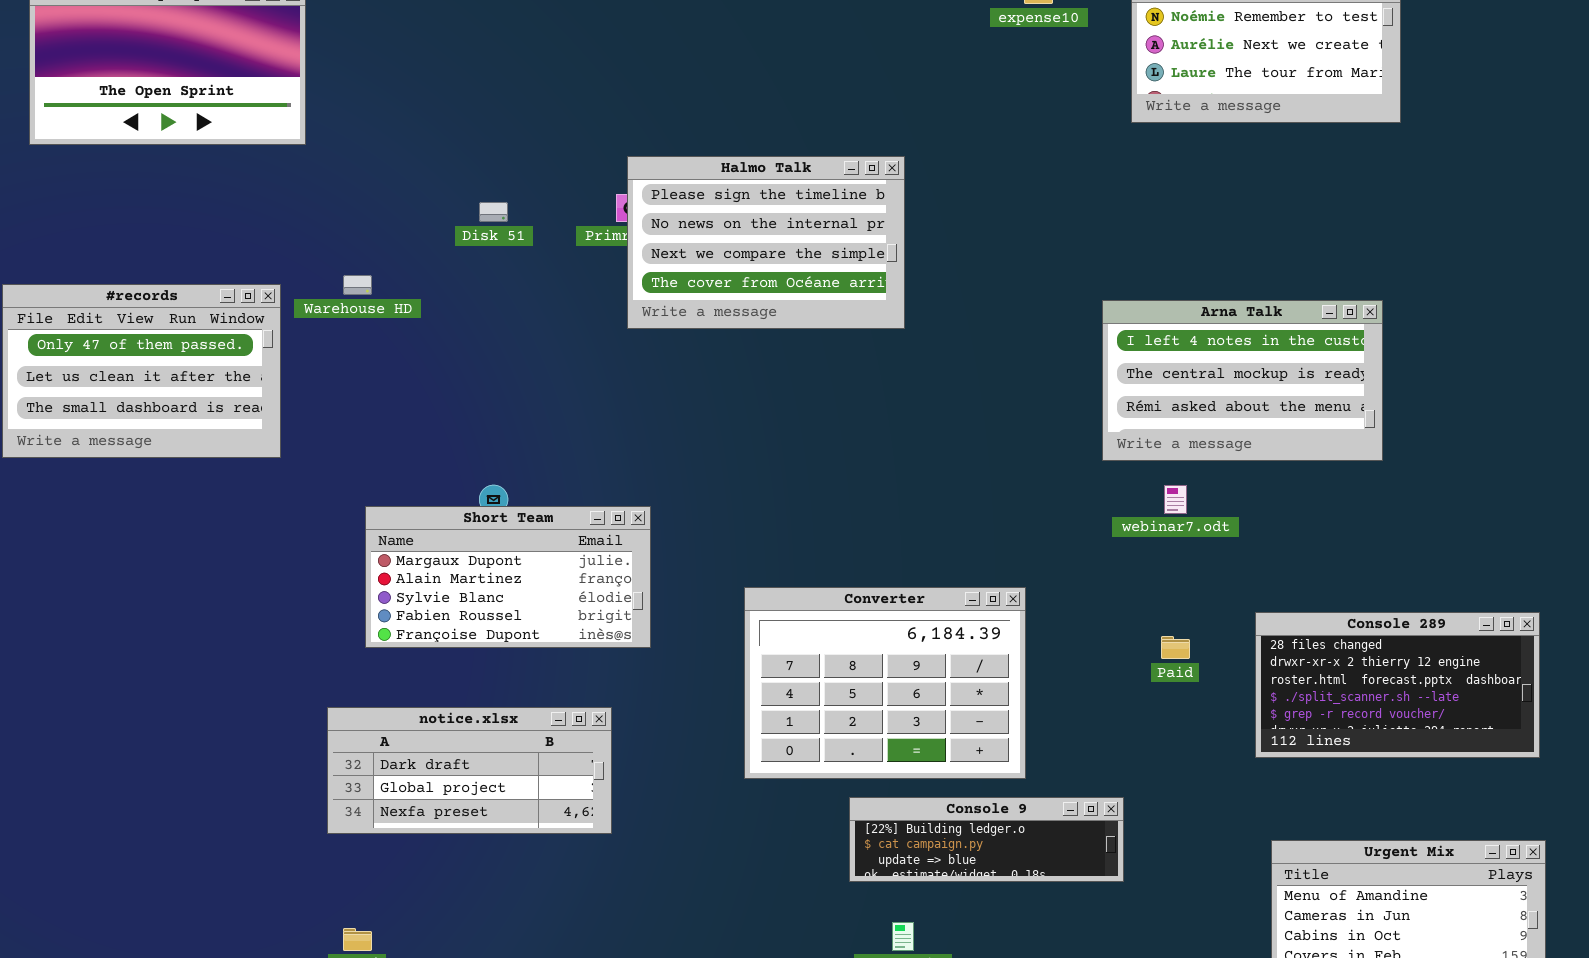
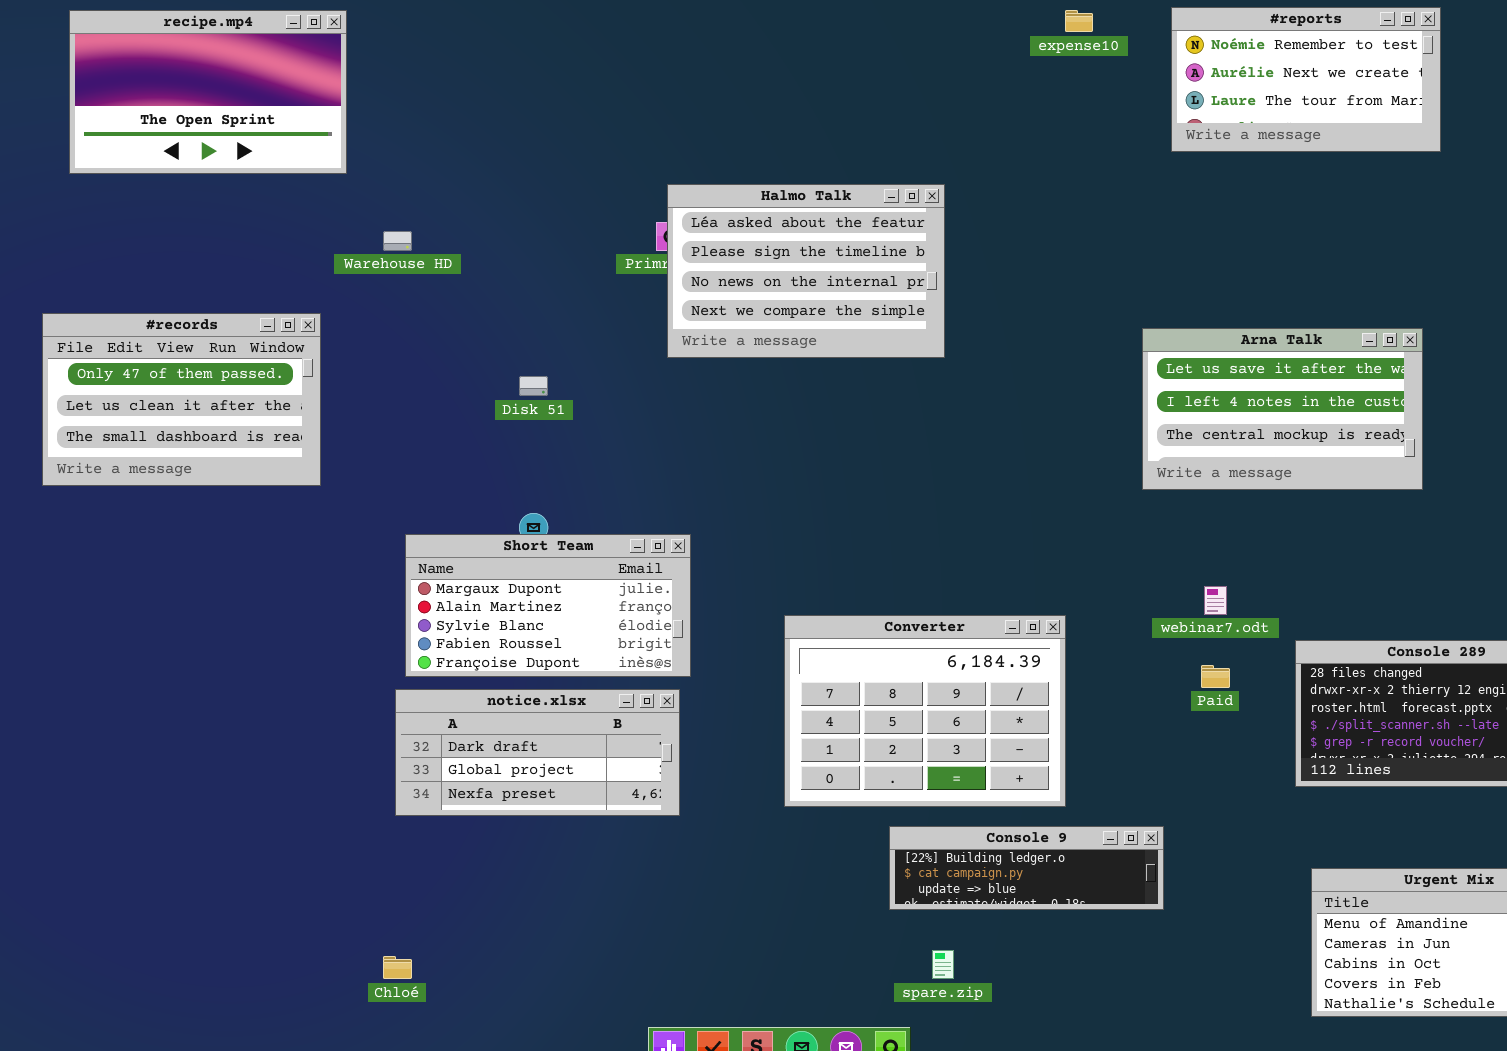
Halmo Talk: [627,156,905,329] -> [667,184,945,358], scrolled up 1 row
Disk 51: [479,202,508,222] -> [519,376,548,396], moved
Warehouse HD: [343,275,372,295] -> [383,231,412,251], moved
Arna Talk: [1102,300,1383,461] -> [1142,328,1423,490], scrolled up 1 row
webinar7.odt: [1164,485,1187,514] -> [1204,586,1227,615], moved
notice.xlsx: [327,707,612,834] -> [395,689,680,816], moved

